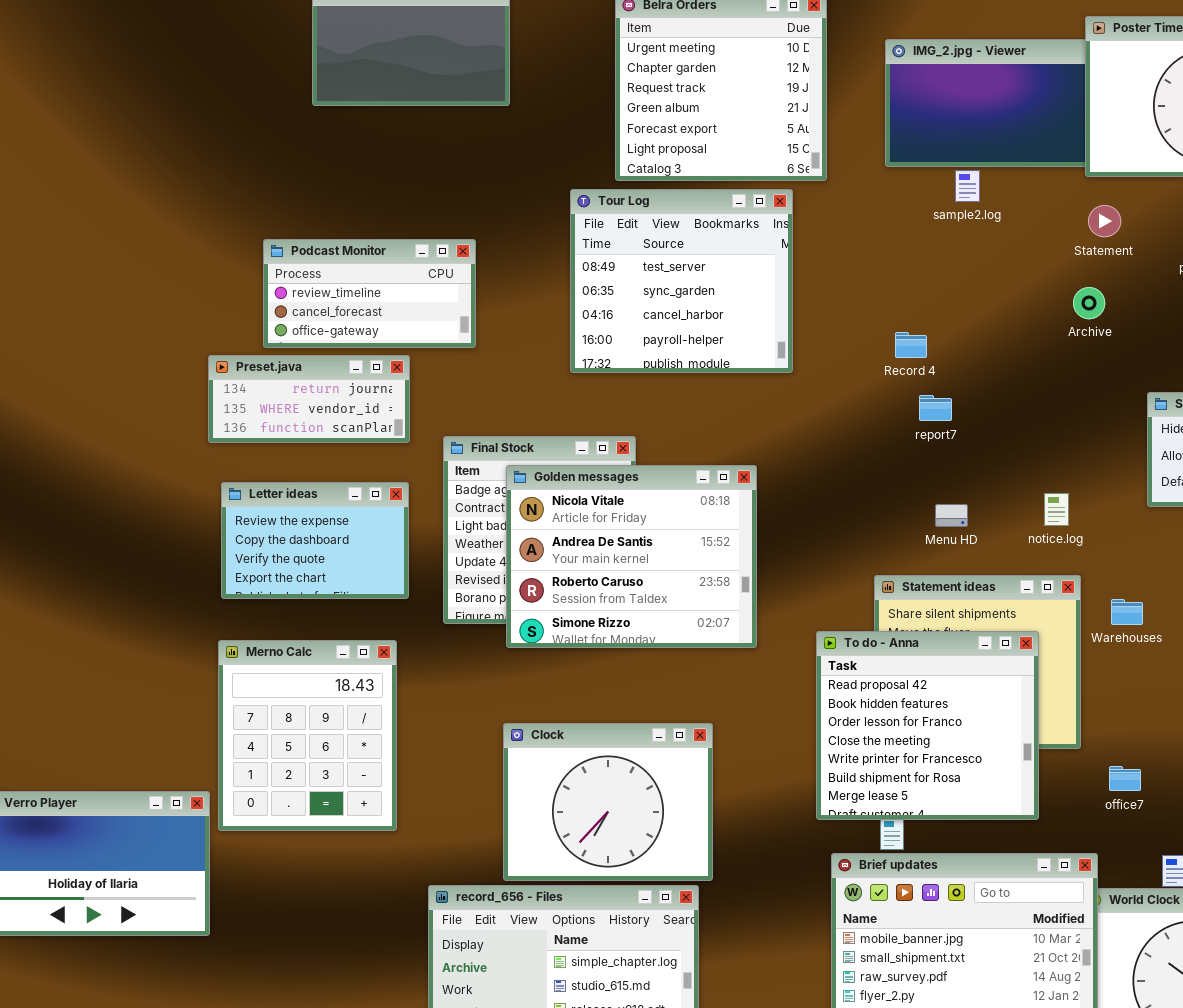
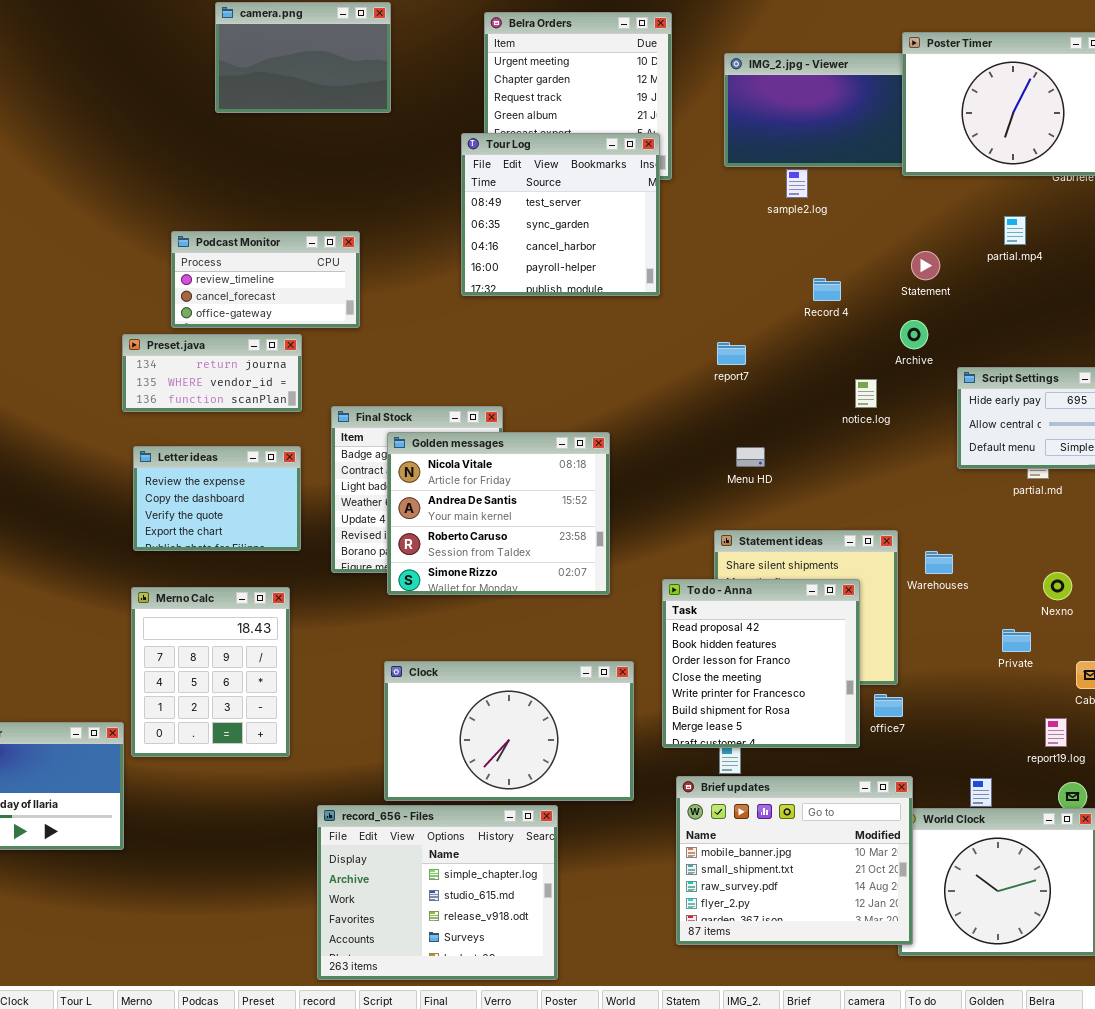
Tour Log: [570,189,793,373] -> [461,133,660,296], moved
Statement: [1088,205,1121,237] -> [911,251,940,280], moved
Archive: [1073,287,1105,319] -> [900,320,928,349], moved
Record 4: [895,332,927,358] -> [813,278,841,301], moved
report7: [919,395,952,421] -> [717,342,746,365], moved
notice.log: [1044,493,1069,526] -> [855,379,877,408], moved
Menu HD: [935,504,968,527] -> [736,447,765,467], moved
Clock: [503,723,713,881] -> [384,661,634,801], resized
office7: [1109,766,1141,791] -> [874,694,903,717], moved

